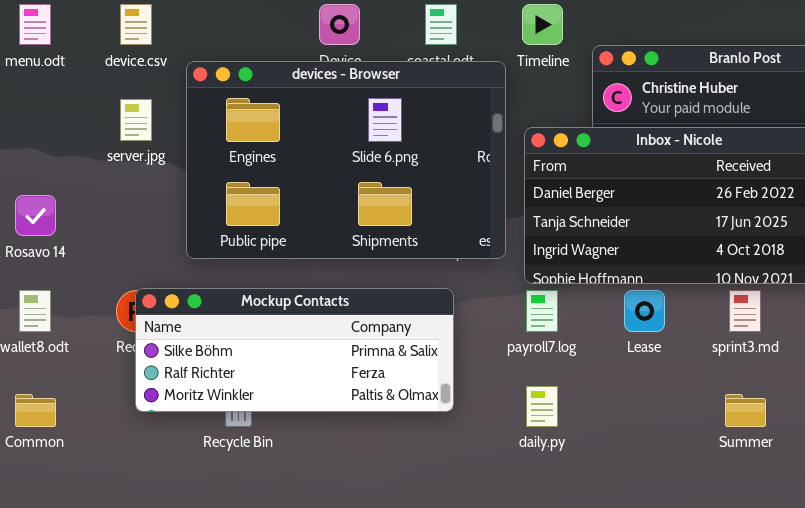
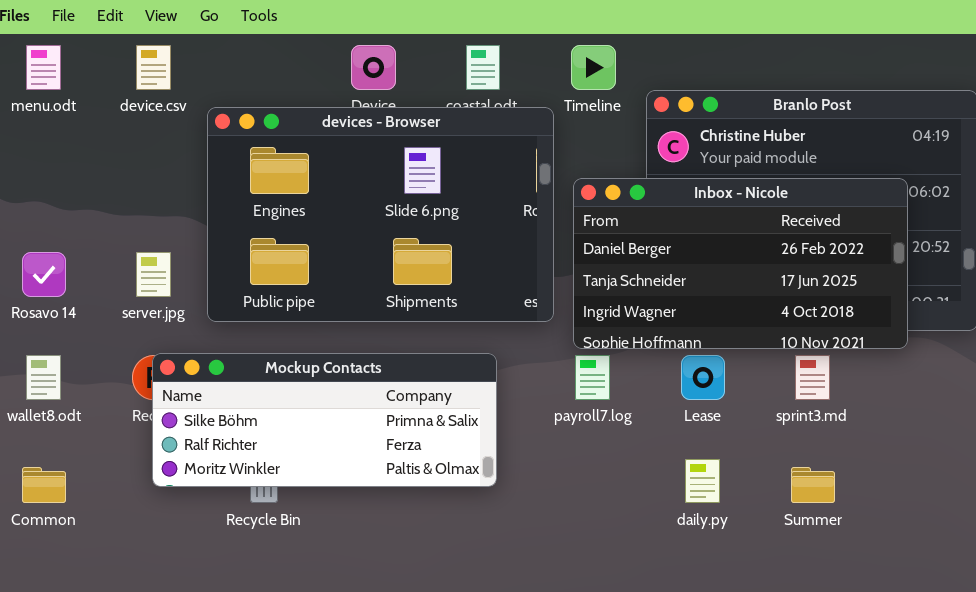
server.jpg: [120,99,152,141] -> [136,252,171,297], moved
daily.py: [526,386,558,427] -> [685,459,720,503], moved

